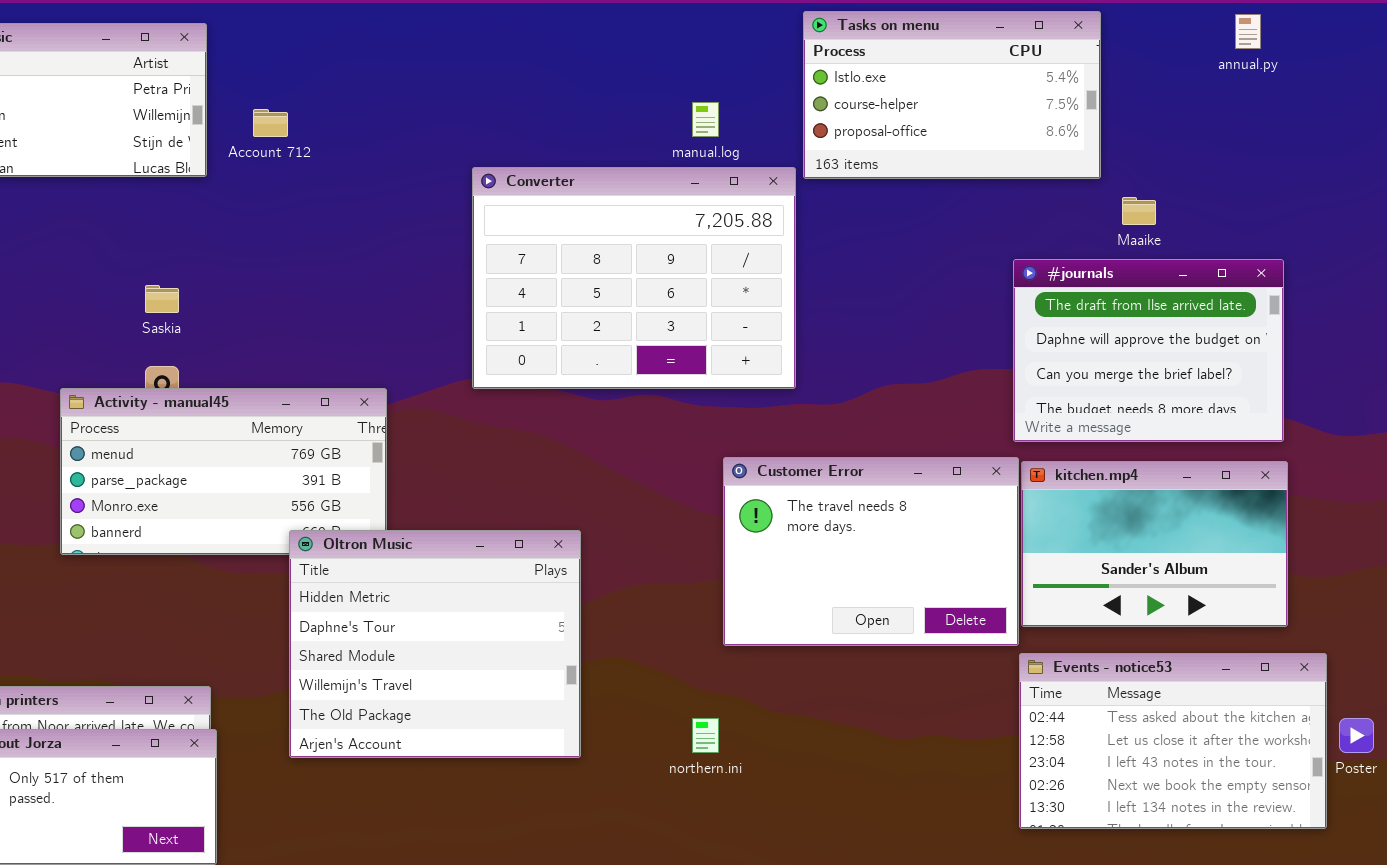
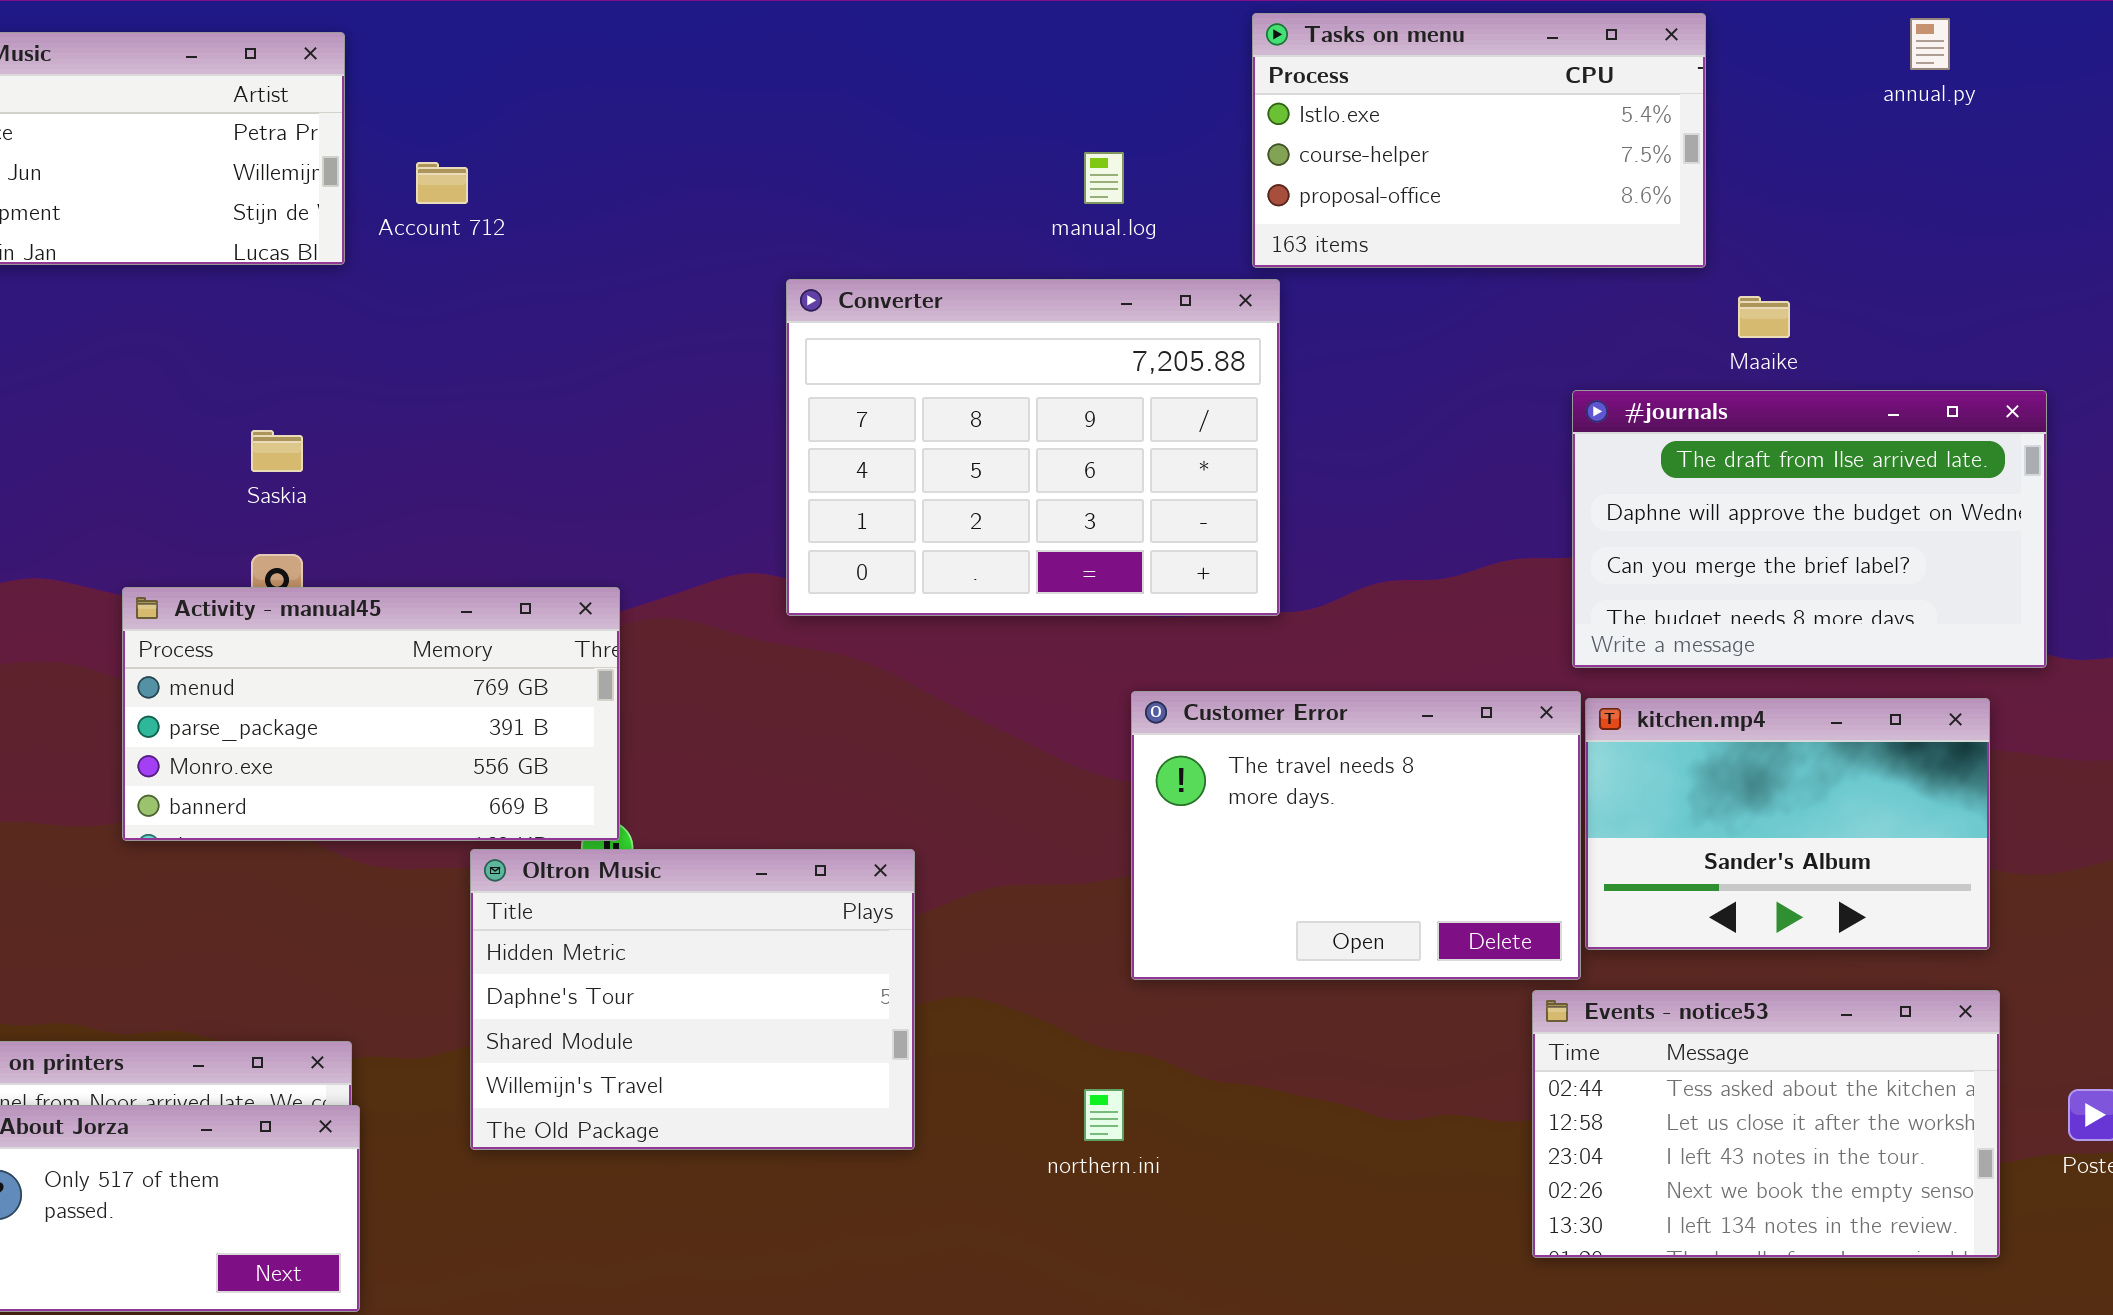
Converter: [472,167,796,389] -> [786,279,1280,616], moved
#journals: [1013,259,1284,442] -> [1572,390,2047,668], resized
Oltron Music: [289,530,581,758] -> [470,849,915,1150], resized
Events - notice53: [1019,653,1327,829] -> [1532,990,2000,1258], moved

